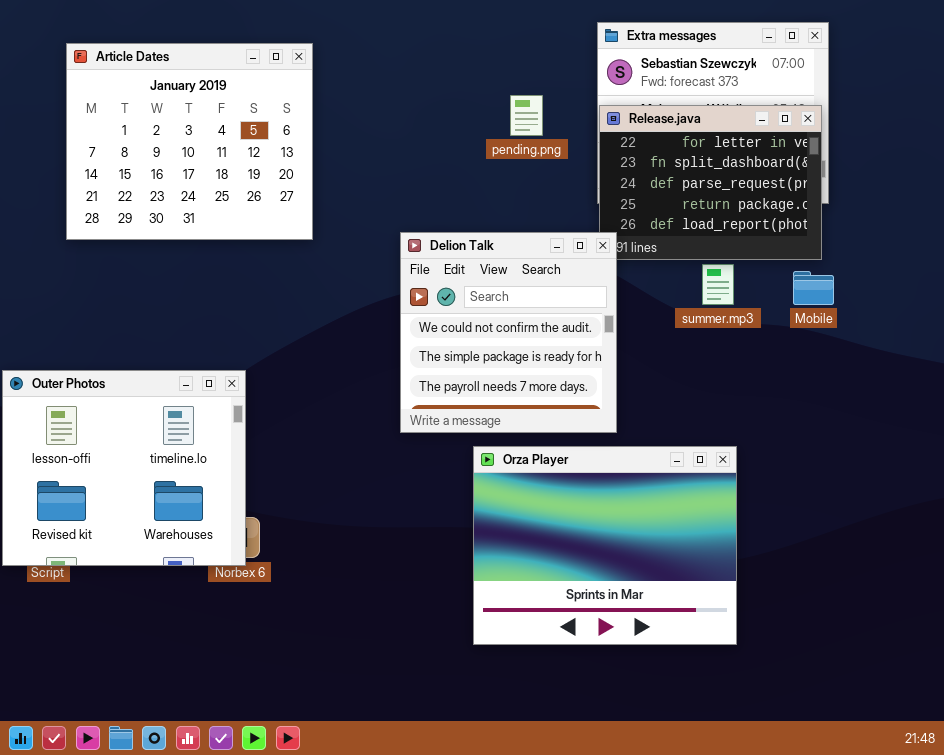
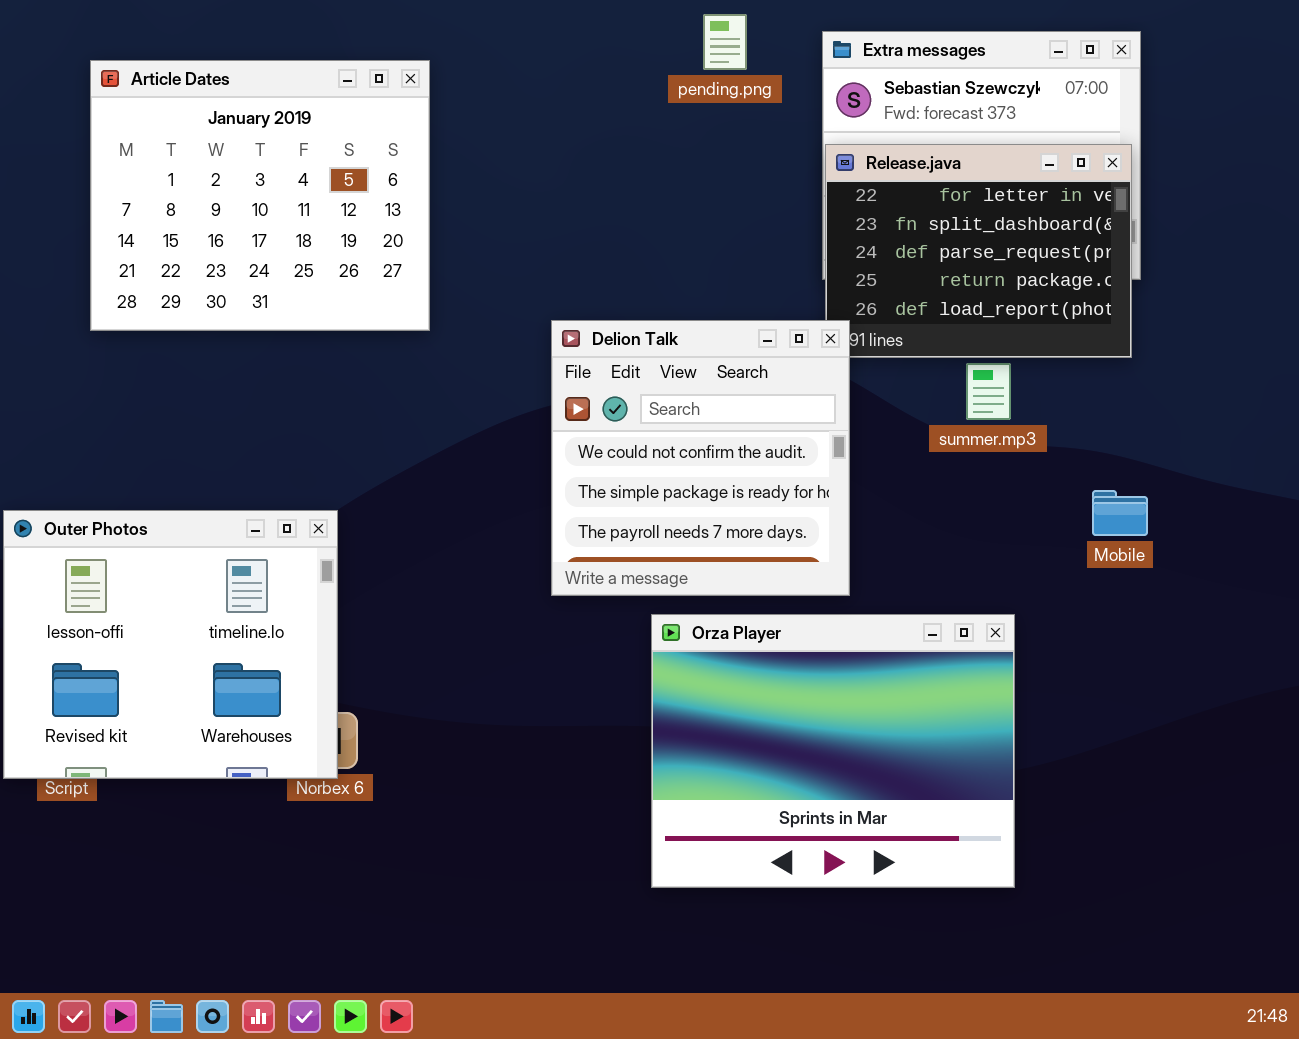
pending.png: [510,95,543,136] -> [703,14,747,70], moved
Mobile: [793,271,834,305] -> [1092,490,1148,536], moved

